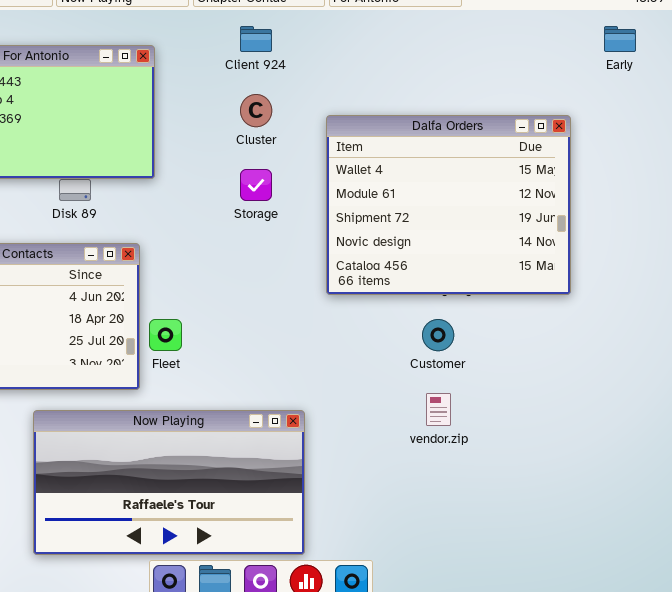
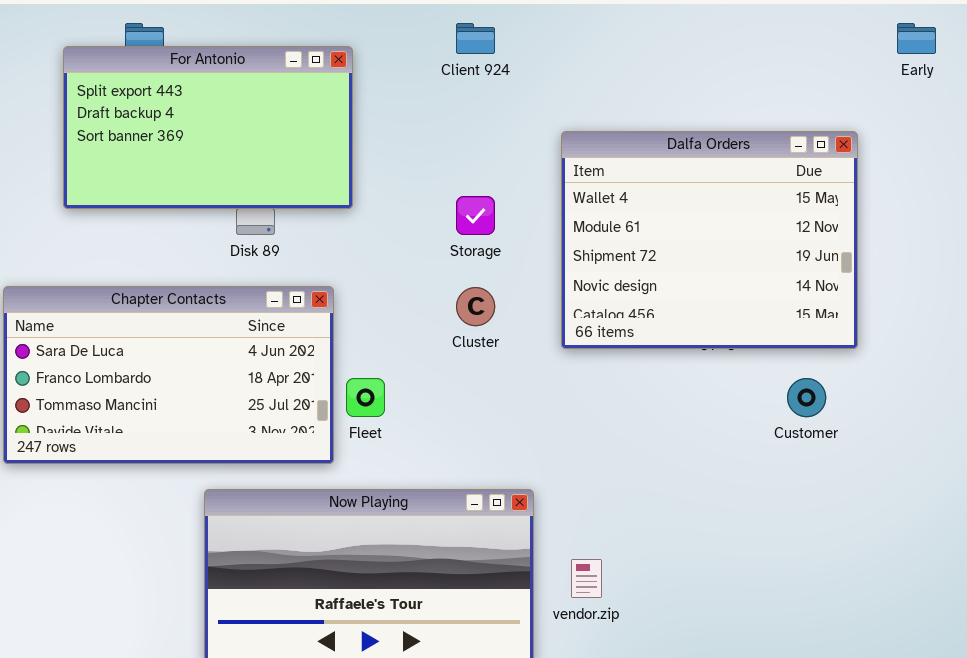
Cluster: [240,94,272,127] -> [456,287,495,326], moved
Customer: [422,319,454,351] -> [787,378,826,417], moved
vendor.zip: [426,393,451,426] -> [571,559,602,598], moved

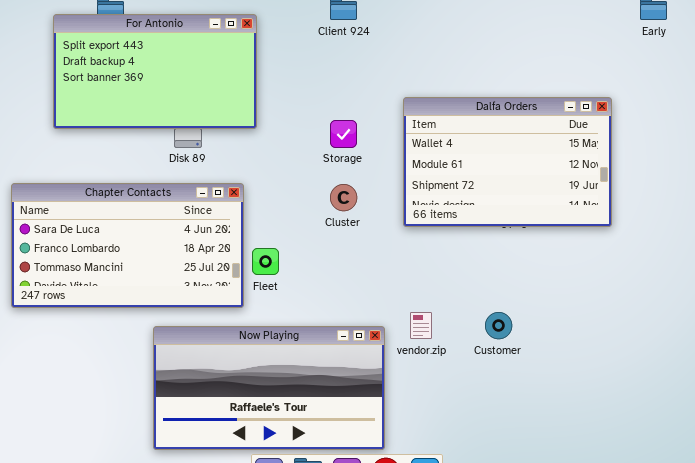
Dalfa Orders: [561,131,858,349] -> [403,97,612,227], resized
Customer: [787,378,826,417] -> [485,312,512,339], moved
vendor.zip: [571,559,602,598] -> [410,312,432,339], moved

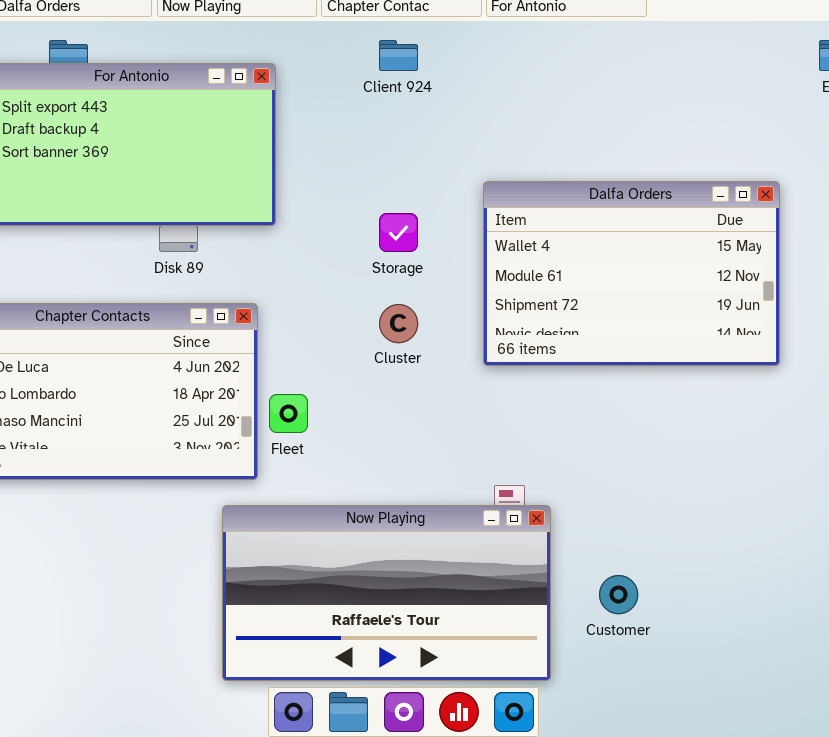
Customer: [485,312,512,339] -> [599,575,638,614], moved
Now Playing: [153,326,385,450] -> [222,505,551,681], moved

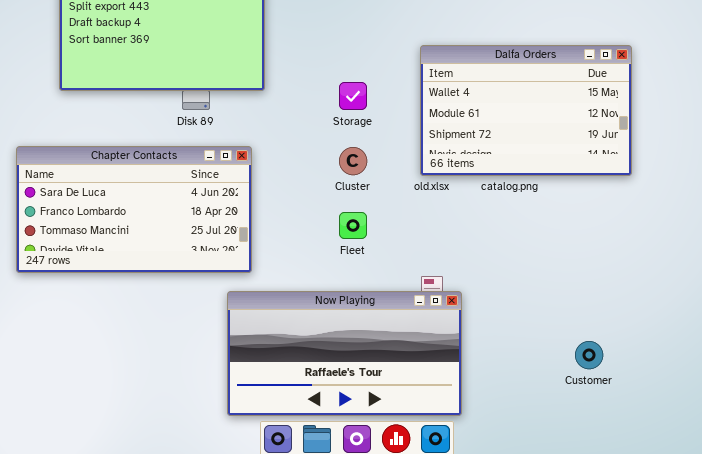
Dalfa Orders: [483,181,780,366] -> [420,45,632,176], moved
Fleet: [269,394,308,433] -> [339,212,367,239], moved
Customer: [599,575,638,614] -> [575,341,603,369], moved

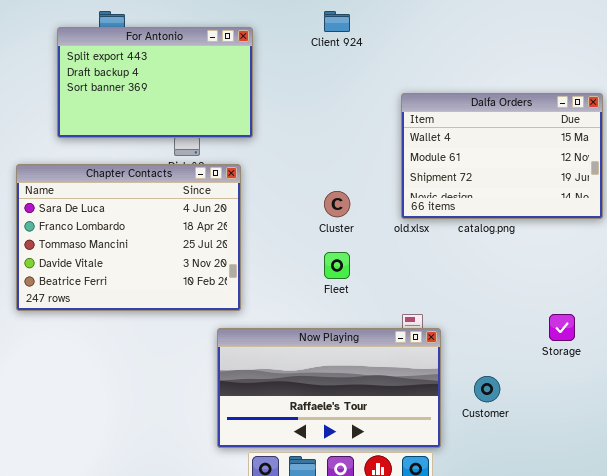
Storage: [339,82,367,110] -> [549,314,575,341], moved
Chapter Contacts: [16,146,252,273] -> [16,164,241,311], resized
Customer: [575,341,603,369] -> [474,376,500,402], moved

